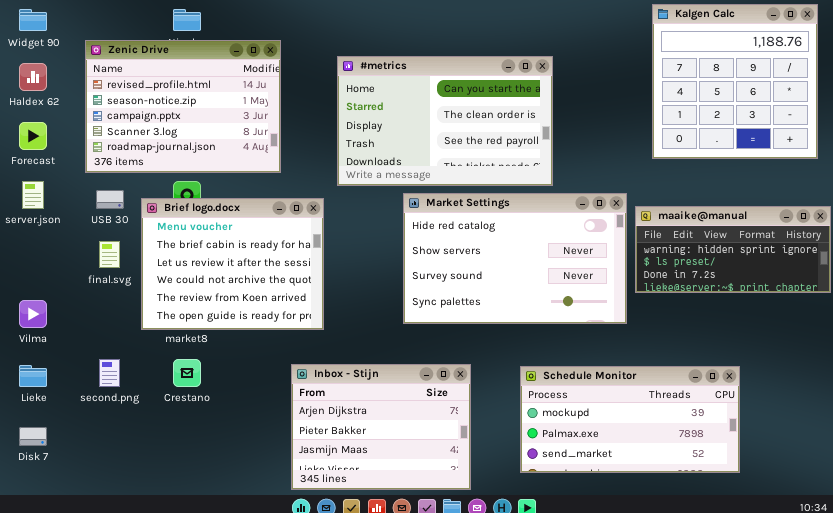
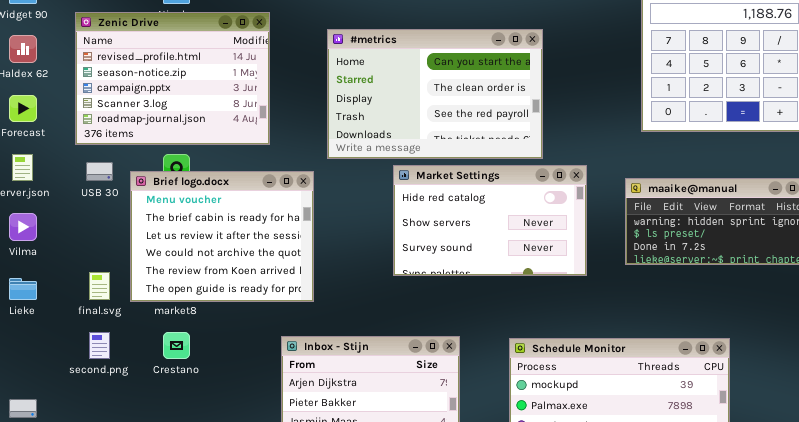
Market Settings: [403,193,627,324] -> [393,165,587,276], resized
final.svg: [99,241,120,268] -> [89,272,110,300], moved
Vilma: [19,300,47,328] -> [9,213,37,241], moved
Lieke: [19,365,47,387] -> [9,278,37,300], moved

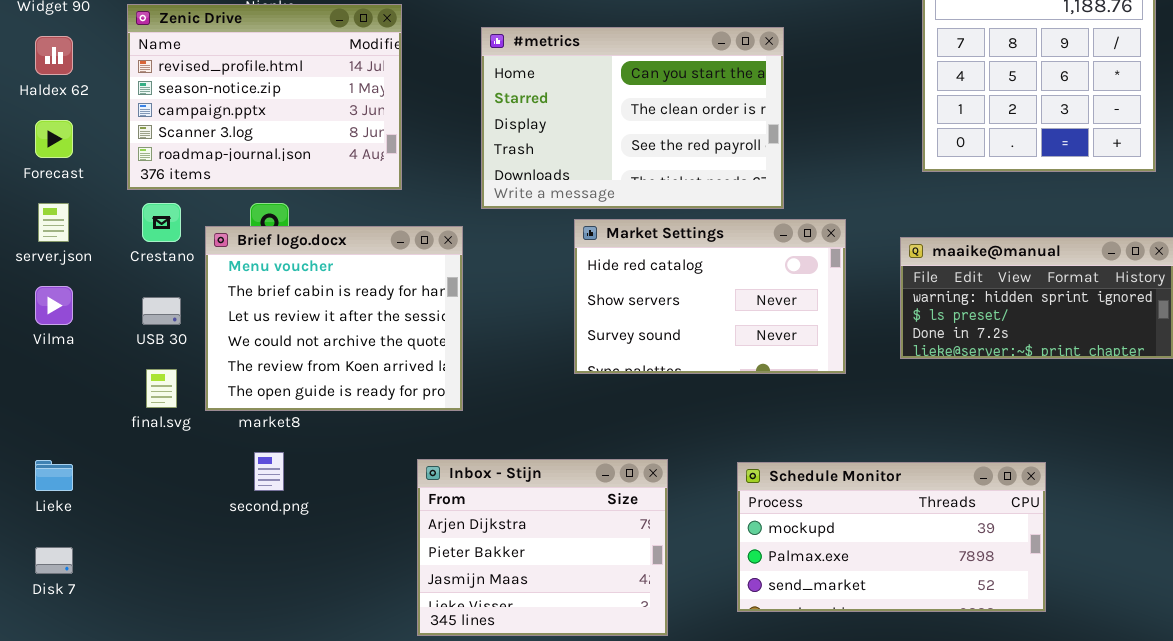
USB 30: [86,162,113,181] -> [142,297,181,325], moved
Lieke: [9,278,37,300] -> [35,460,73,491], moved
second.png: [89,332,110,359] -> [254,452,284,491], moved
Crestano: [163,332,190,359] -> [142,203,181,242], moved

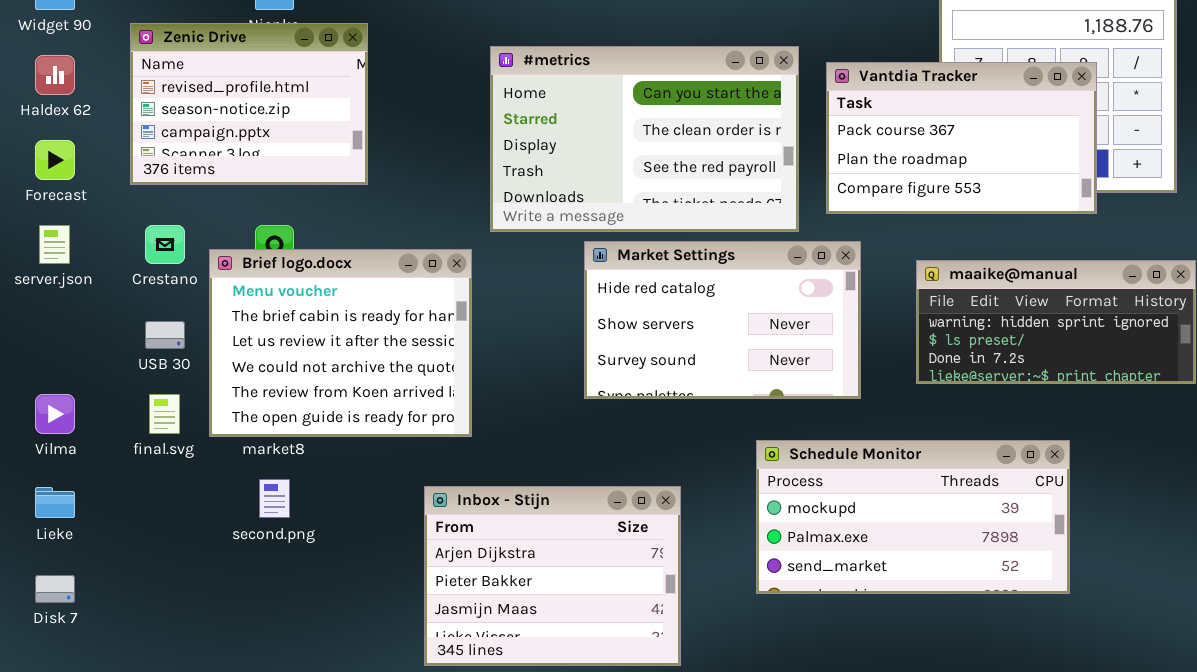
Zenic Drive: [127,4,402,190] -> [130,23,368,185], resized
Vantdia Tracker: none -> [826,62,1097,214], opened
Vilma: [35,286,73,325] -> [35,394,75,434], moved
Schedule Monitor: [737,462,1046,612] -> [756,440,1070,594], moved

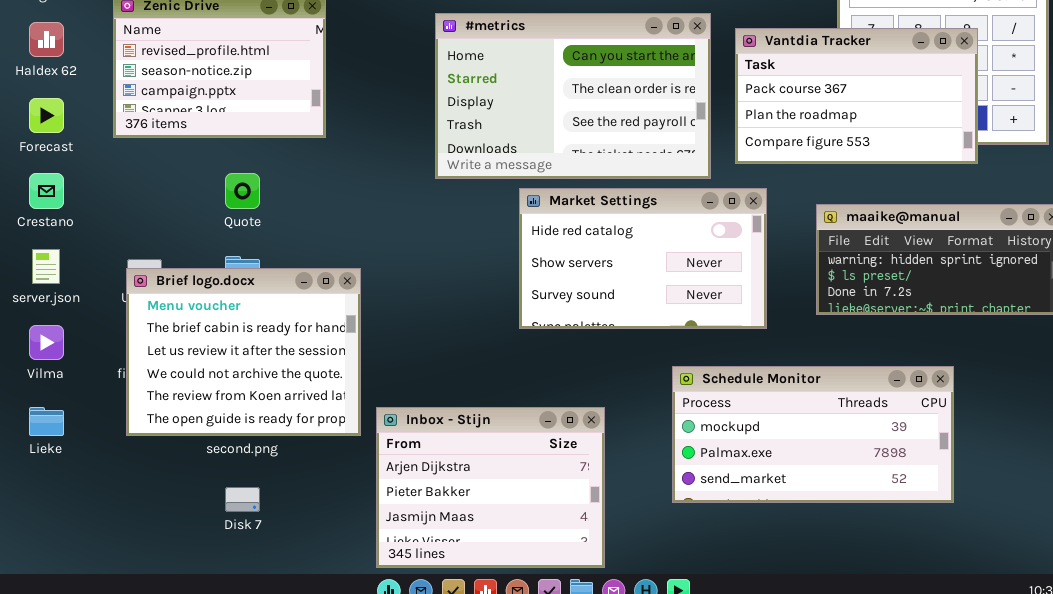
server.json: [39,225,70,264] -> [32,249,60,284], moved
Crestano: [145,225,185,264] -> [29,173,64,209], moved
Brief logo.docx: [209,249,472,437] -> [126,268,361,436], moved
Disk 7: [35,575,75,603] -> [225,487,260,512], moved

